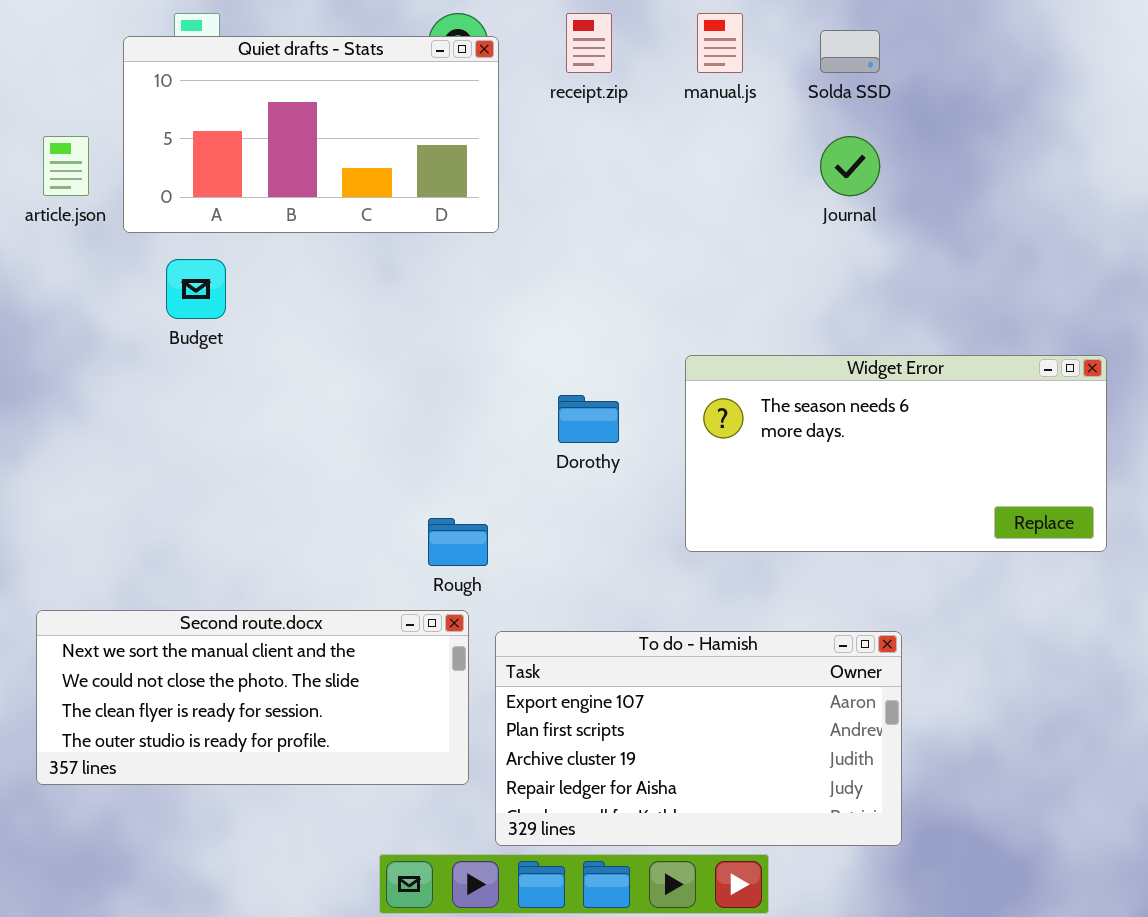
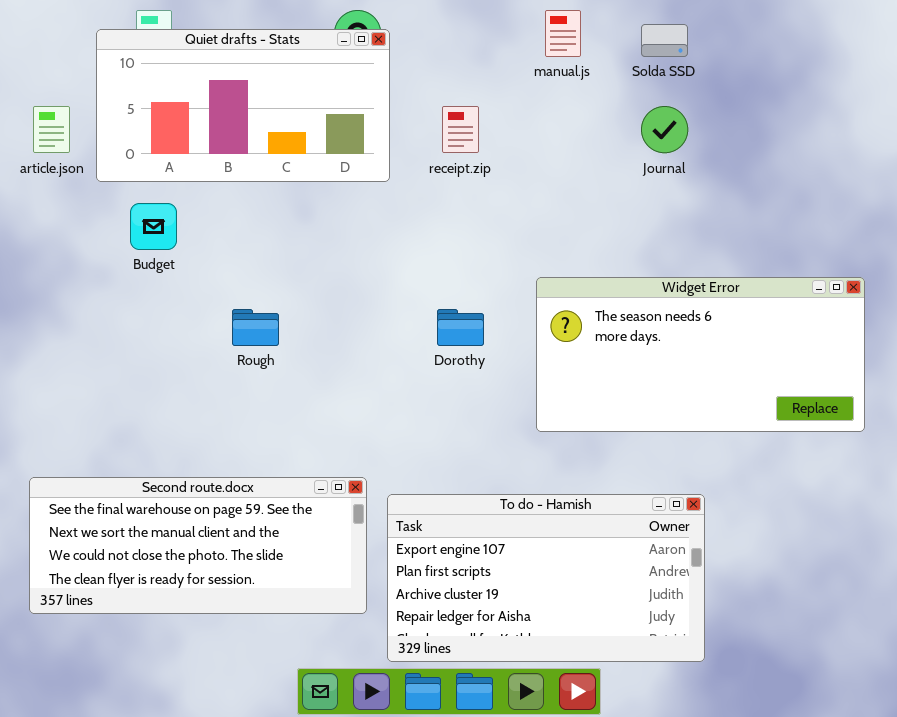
receipt.zip: [566,13,612,73] -> [442,106,479,153], moved
Rough: [428,518,488,566] -> [232,309,279,346], moved
Second route.docx: [36,610,469,785] -> [29,477,367,614], scrolled up 1 row

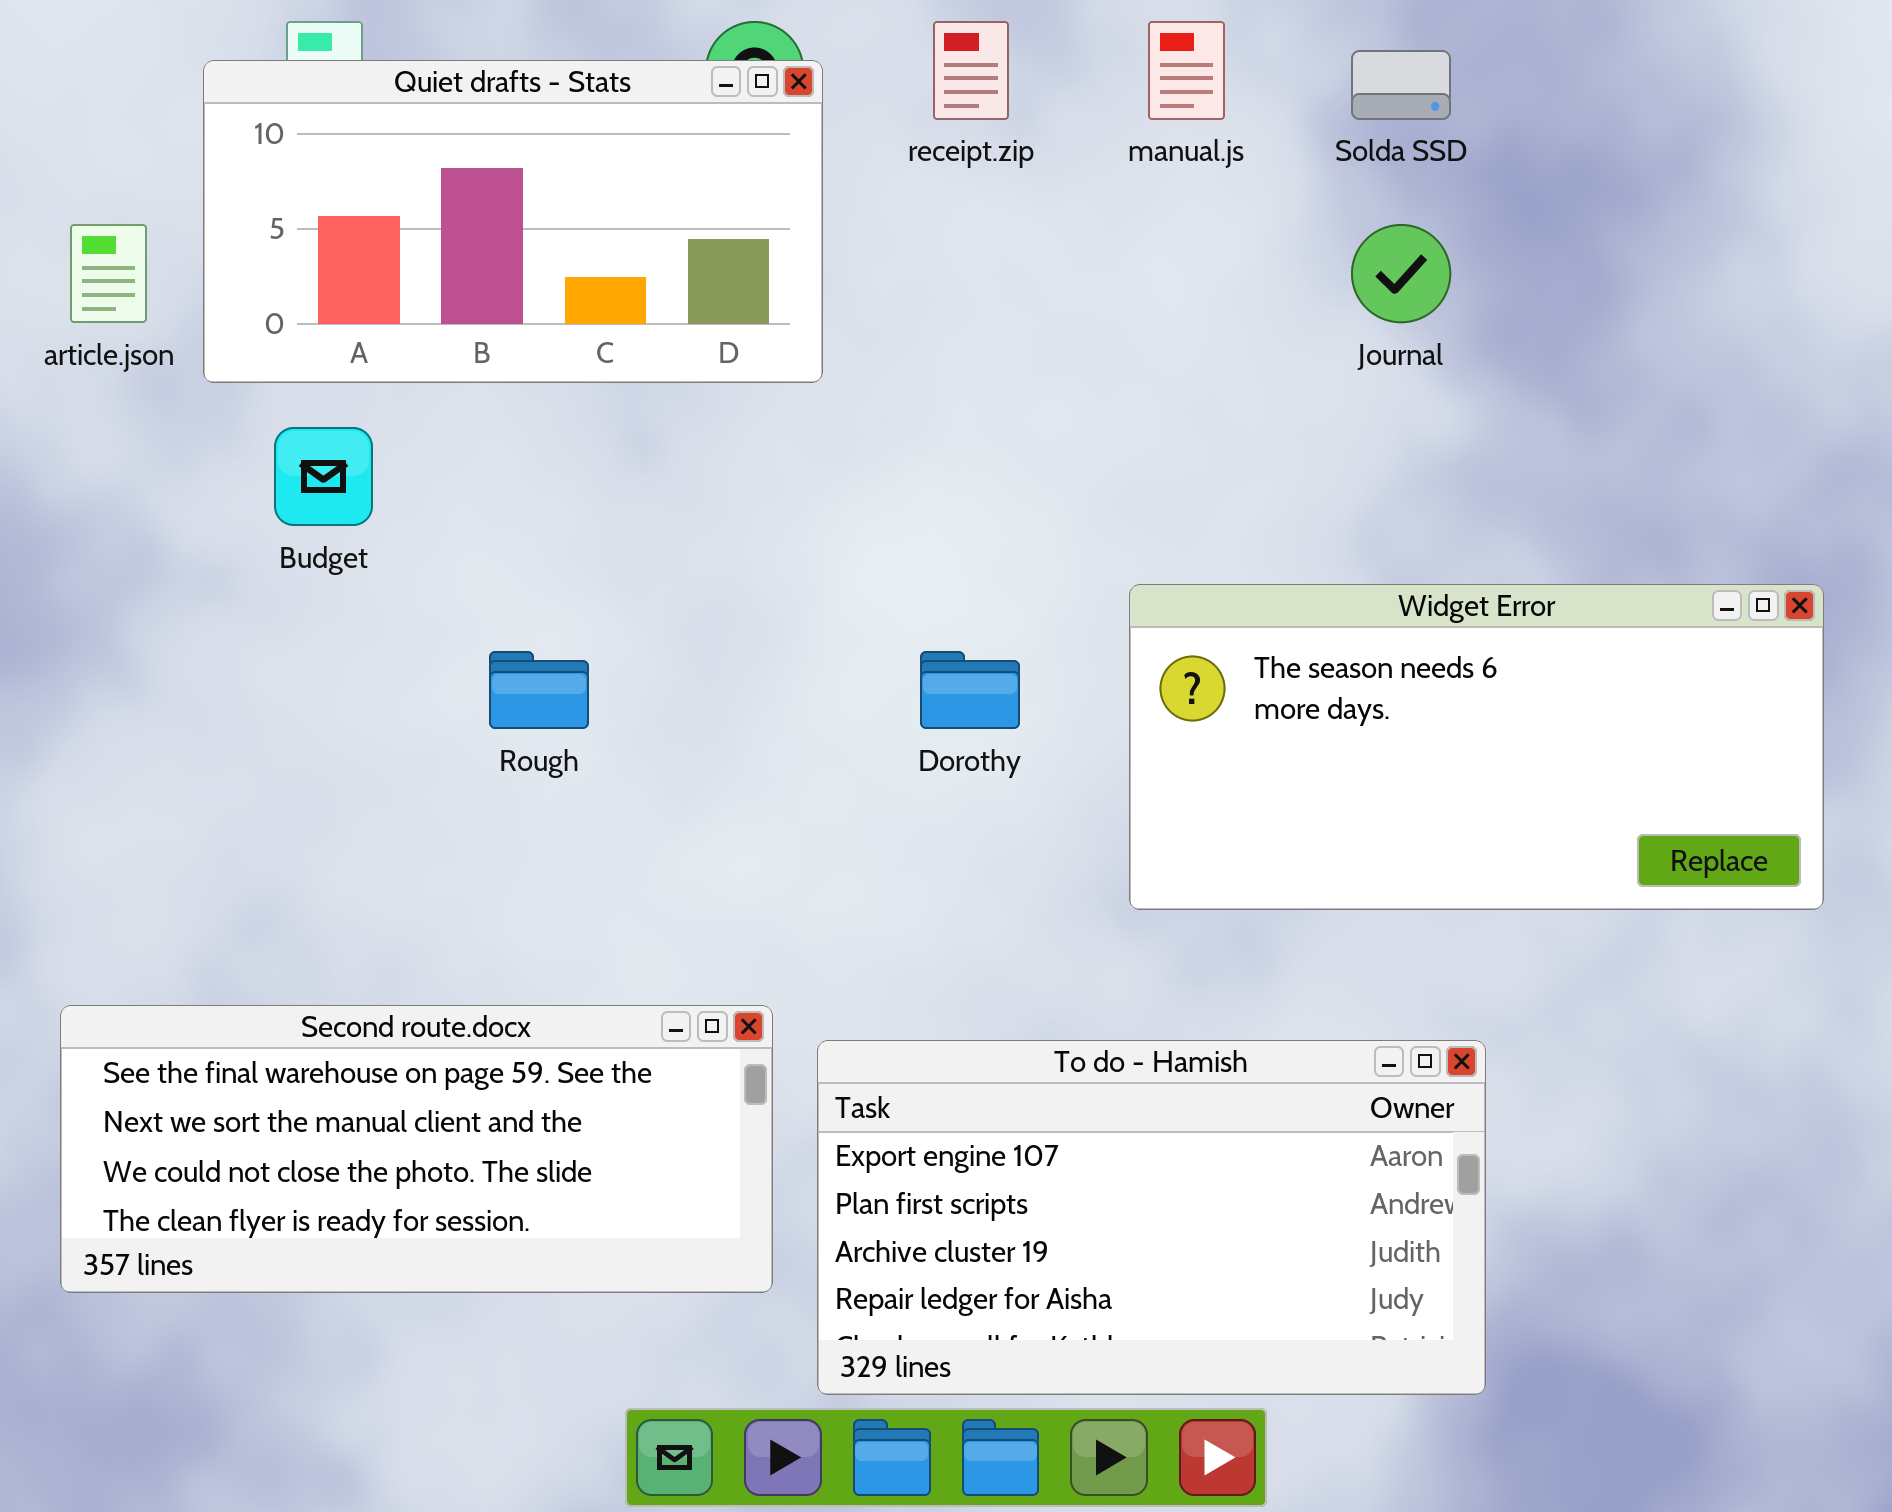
receipt.zip: [442,106,479,153] -> [933,21,1009,120], moved

